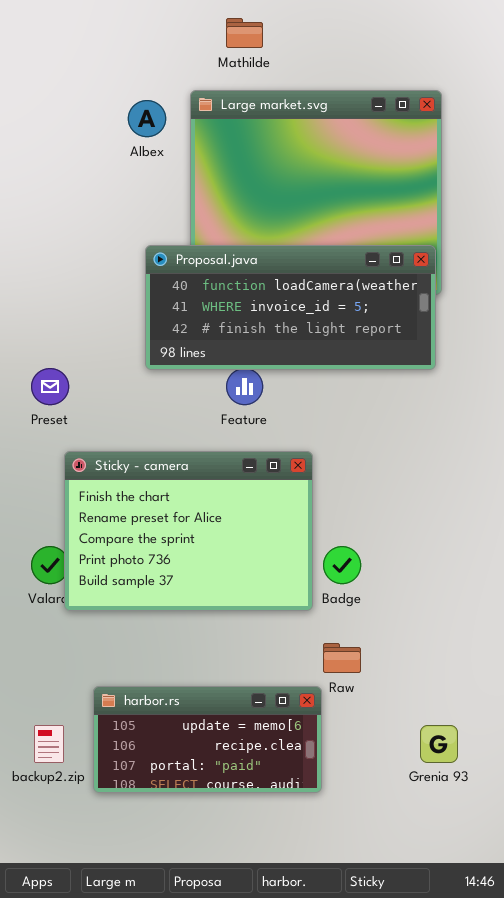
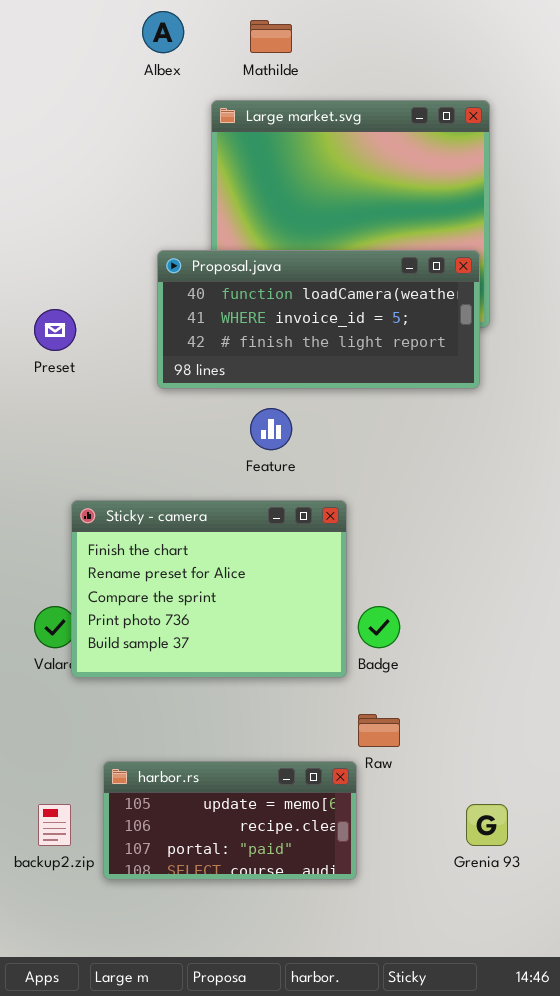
Albex: [128,100,166,137] -> [142,11,184,53], moved
Proposal.java: [145,245,436,370] -> [157,250,480,389], moved
Preset: [31,368,69,405] -> [34,309,76,351], moved

